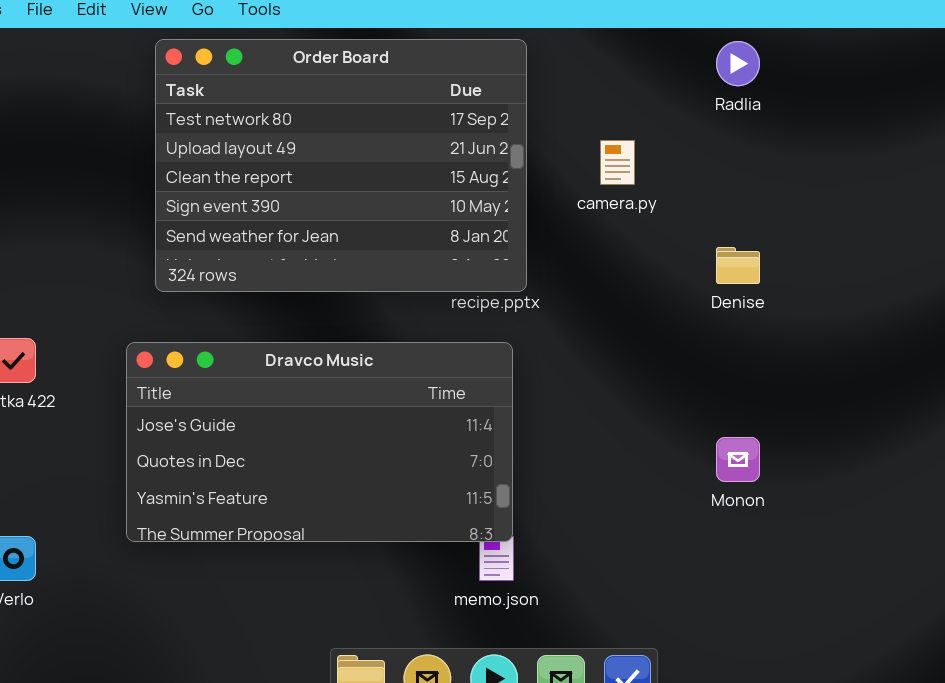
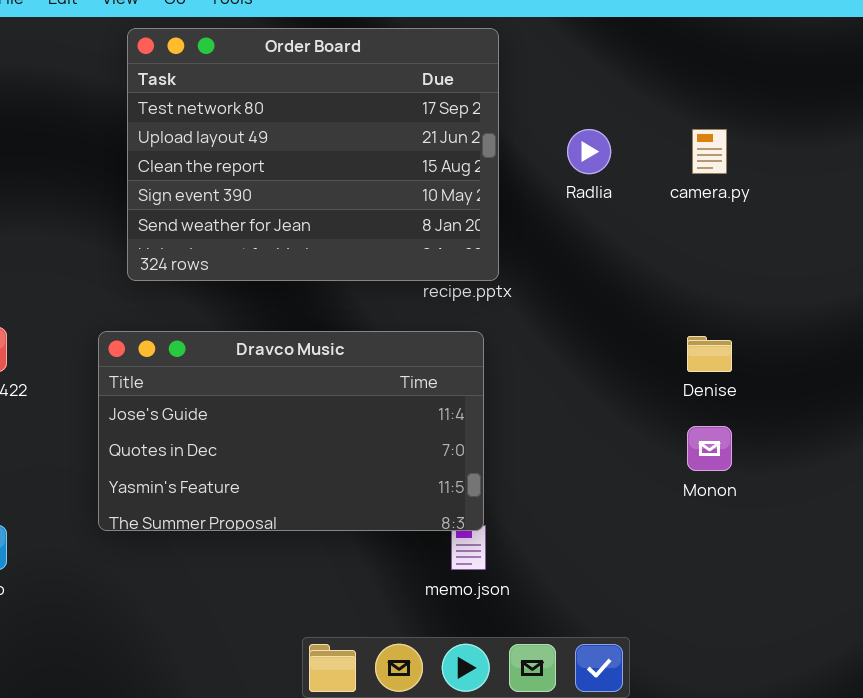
Radlia: [716,41,760,86] -> [567,129,611,174], moved
camera.py: [600,140,635,185] -> [692,129,727,174], moved
Denise: [716,247,760,284] -> [687,336,732,372], moved

